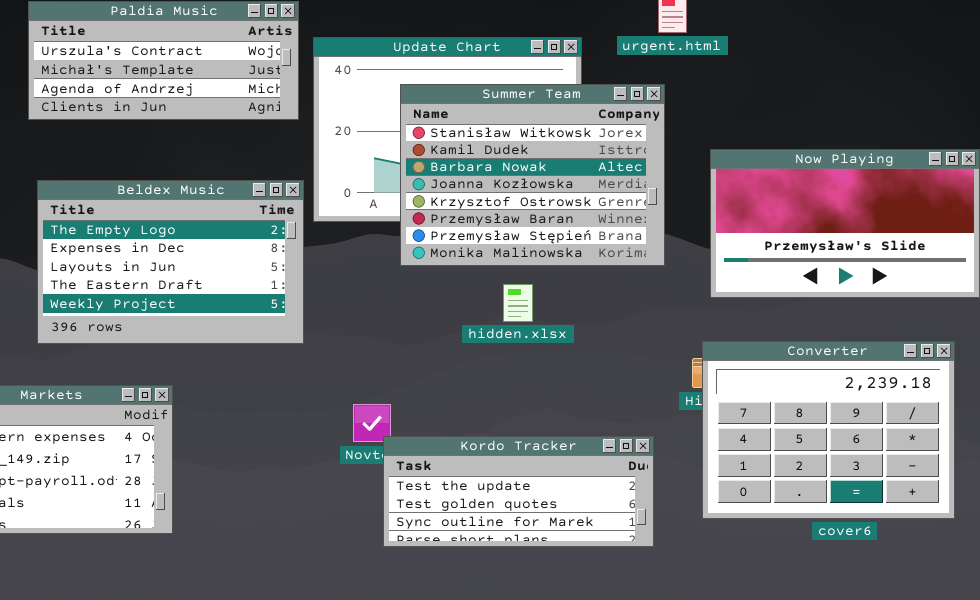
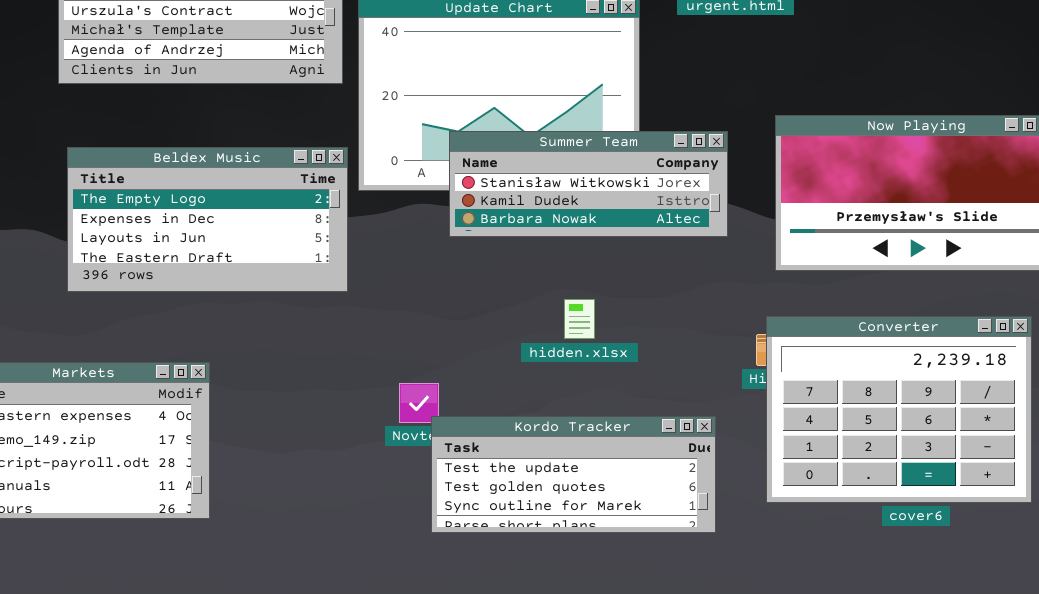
Summer Team: [400,84,665,266] -> [449,131,728,237], resized
Beldex Music: [37,180,304,344] -> [67,147,348,292], resized
hidden.xlsx: [503,284,533,322] -> [564,299,595,339], moved

